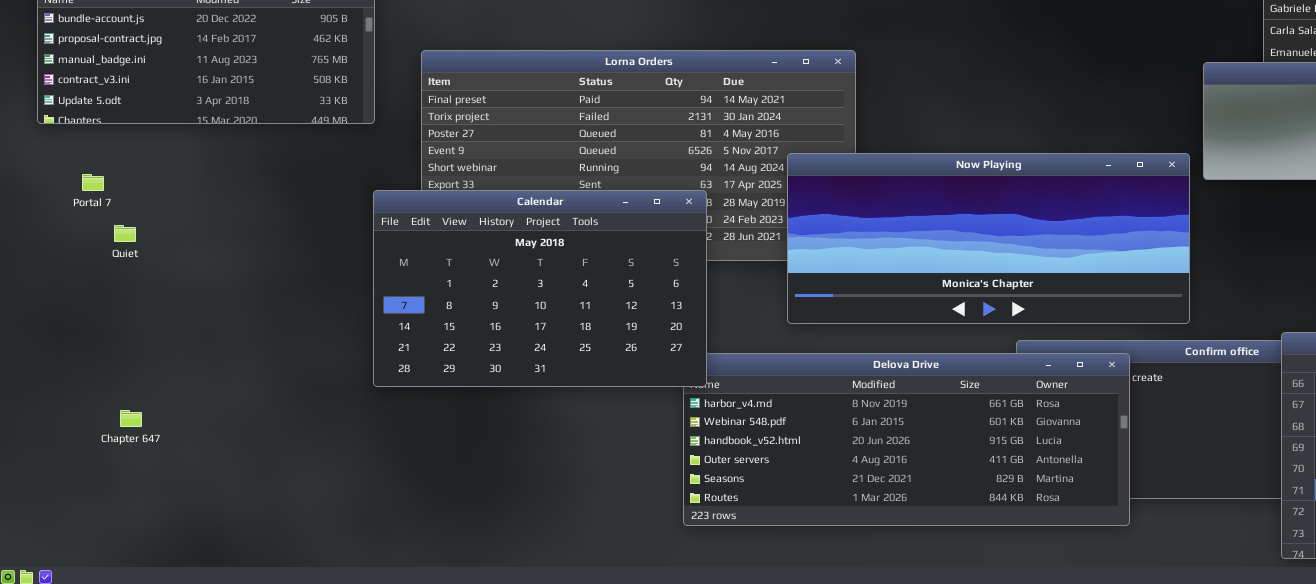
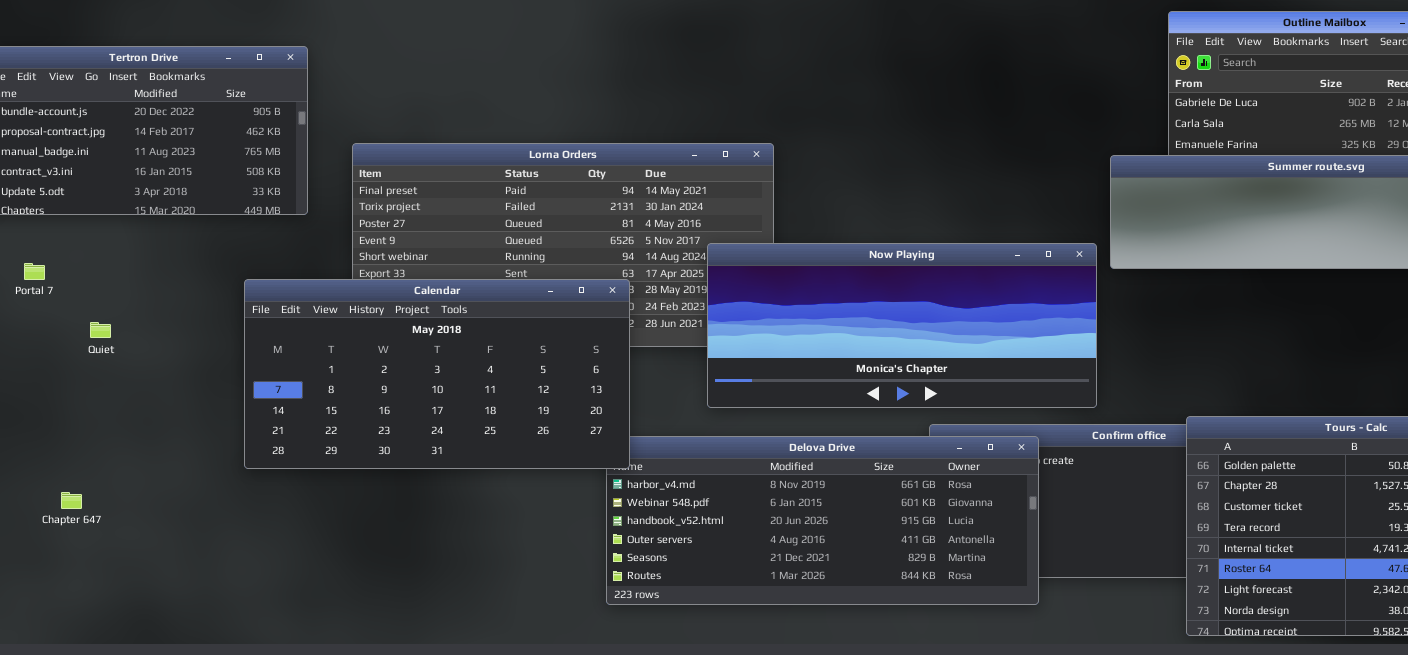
Calendar: [373,190,707,387] -> [244,279,630,469], resized
Quiet: [114,225,136,242] -> [90,322,111,338], moved

